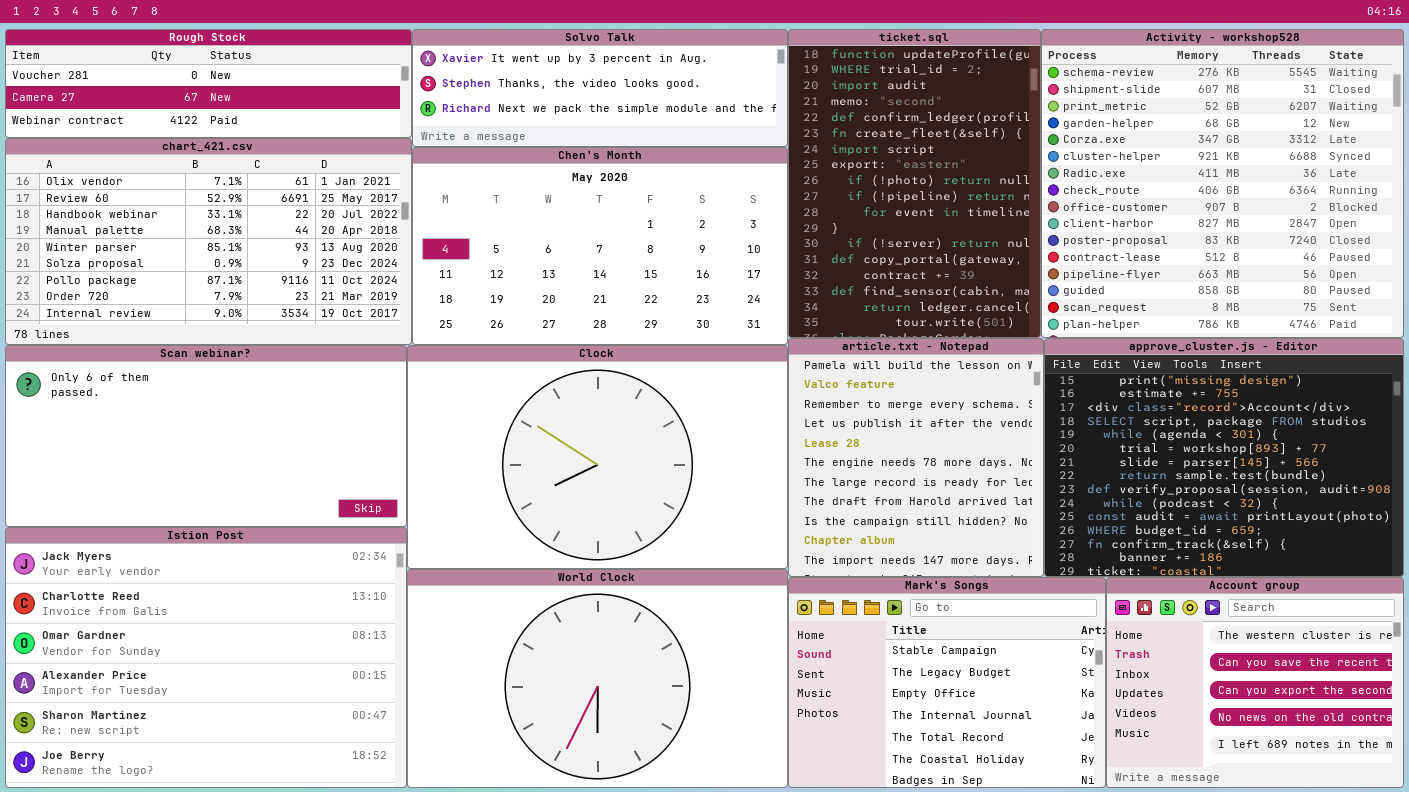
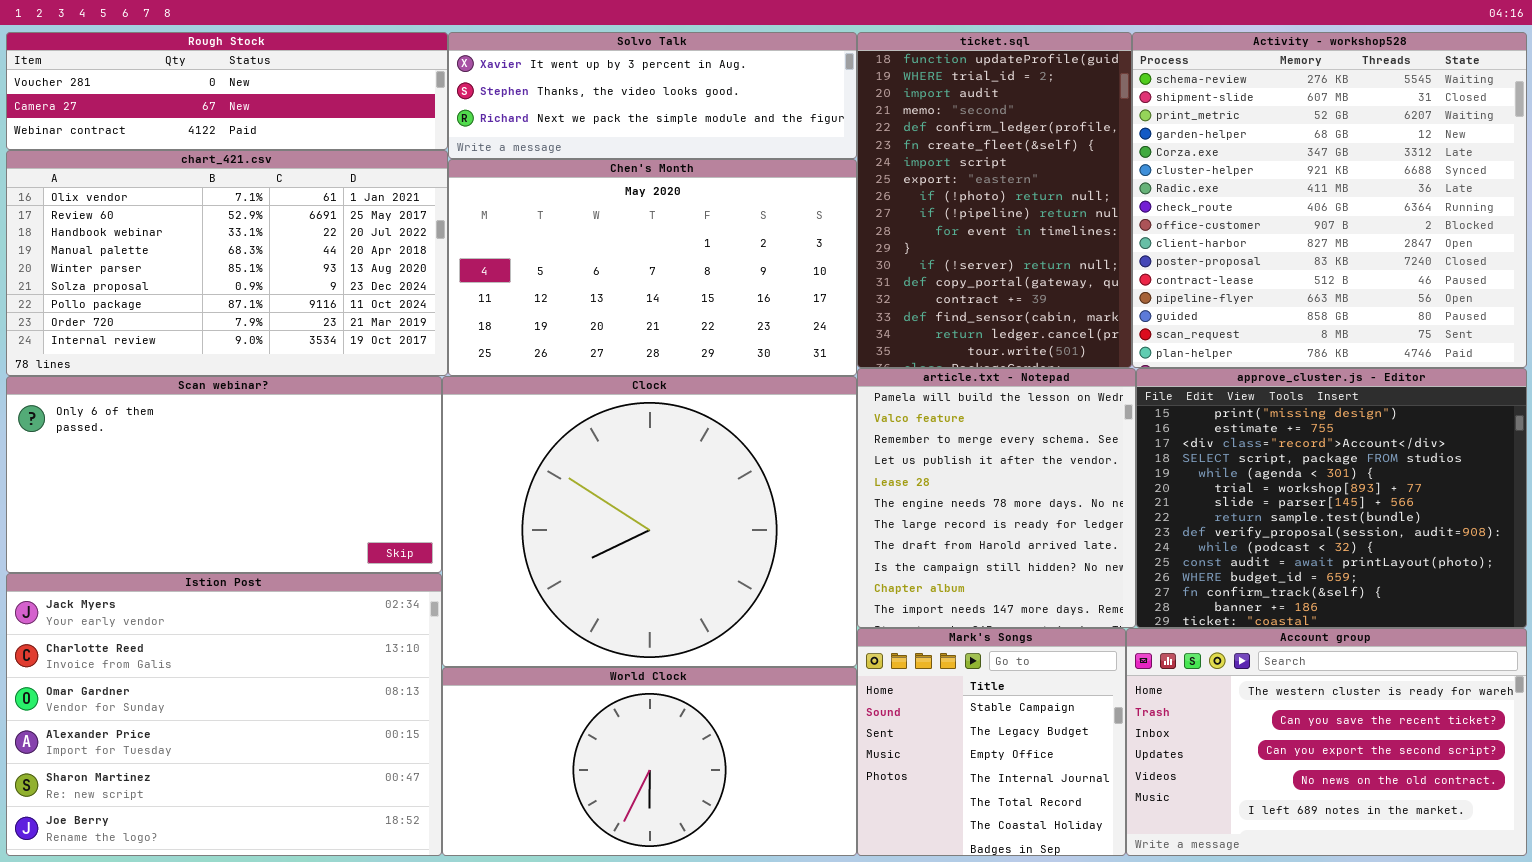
Clock: [407,345,788,569] -> [442,376,857,667], resized
World Clock: [407,569,788,788] -> [442,667,857,856], resized
Mark's Songs: [788,577,1106,788] -> [857,628,1126,856], resized
Account group: [1106,577,1404,788] -> [1126,628,1527,856], resized

